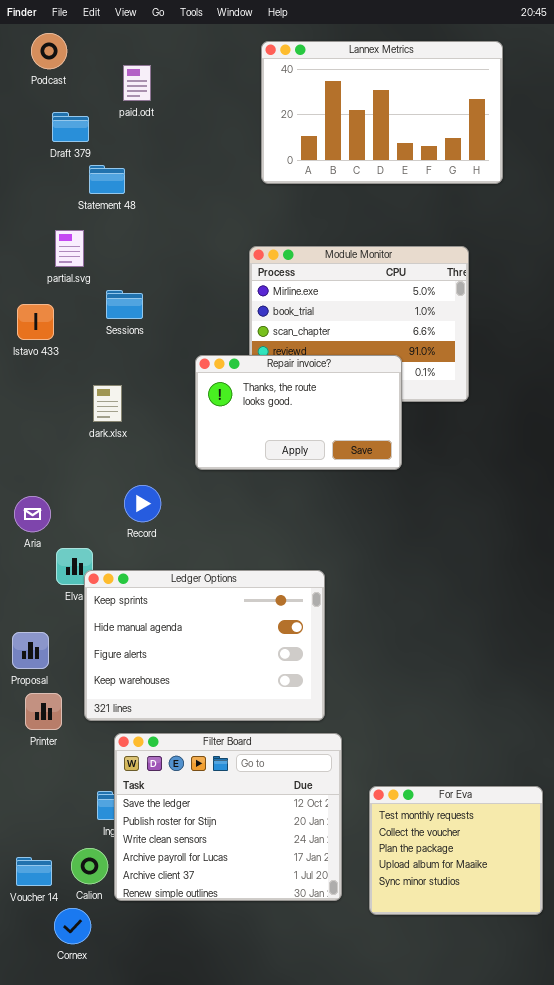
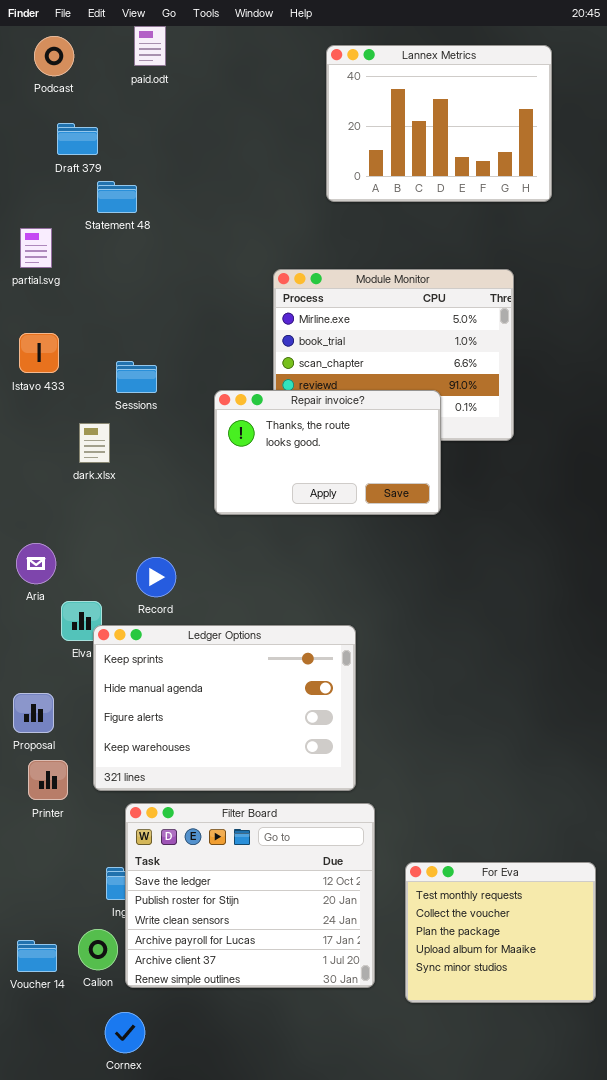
Lannex Metrics: [261,41,503,184] -> [326,45,552,202], resized
paid.odt: [123,65,151,101] -> [134,26,166,66], moved
partial.svg: [55,230,84,267] -> [20,228,52,268], moved
Sessions: [106,290,143,319] -> [116,361,157,393], moved
dark.xlsx: [93,385,122,422] -> [79,423,110,463], moved
Record: [124,485,161,522] -> [136,557,176,597], moved
Cornex: [54,908,91,944] -> [105,1012,145,1053], moved

